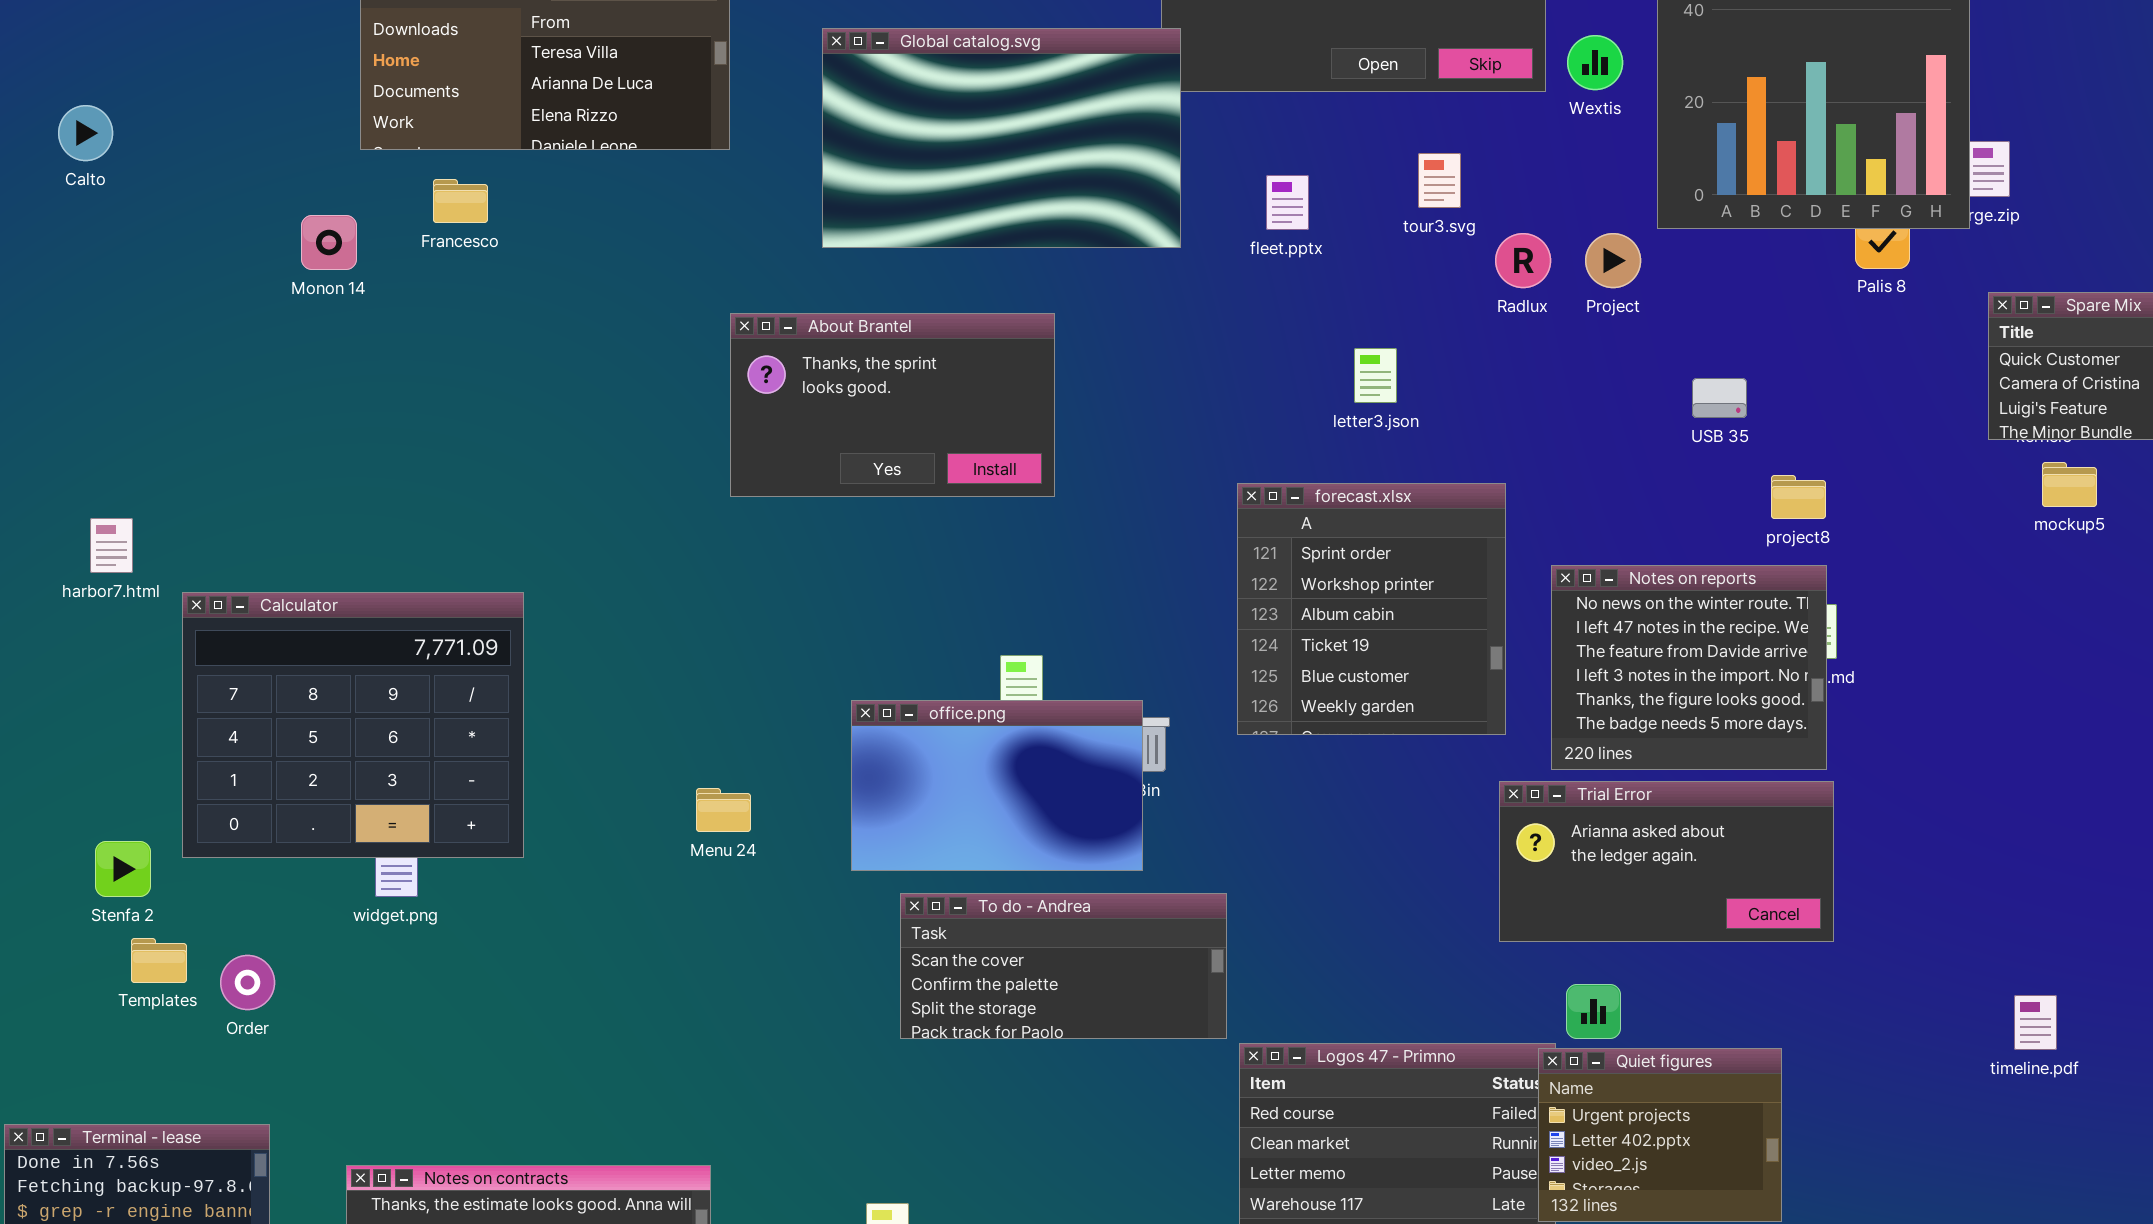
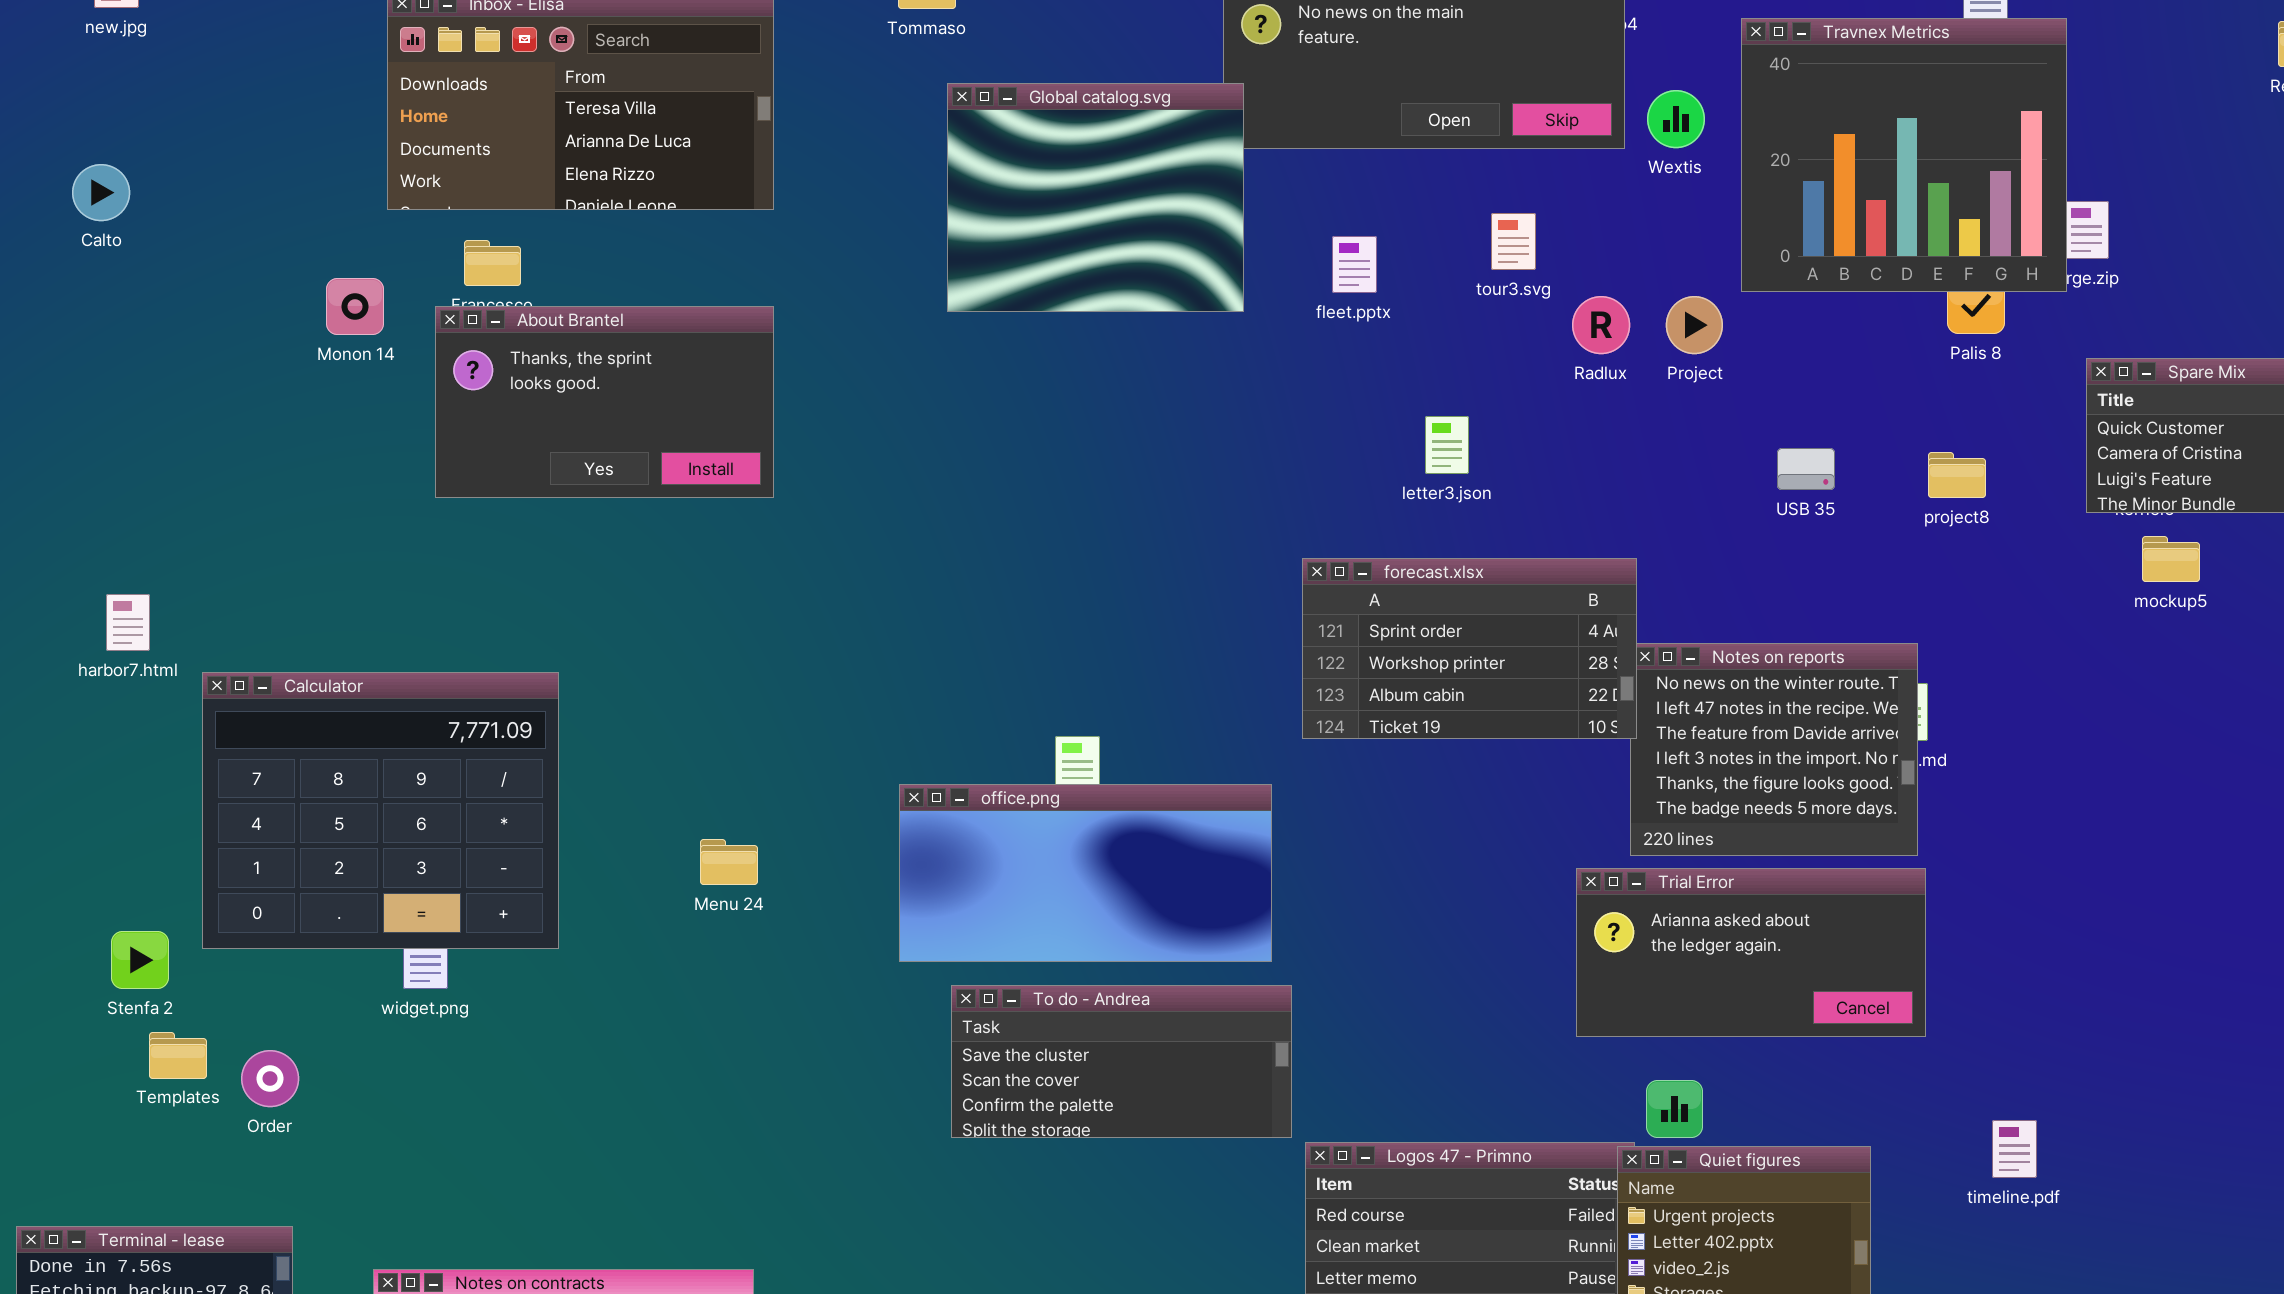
Global catalog.svg: [822,28,1181,248] -> [947,83,1244,312], resized
About Brantel: [730,313,1055,497] -> [435,306,774,498], moved
project8: [1771,475,1826,519] -> [1928,452,1986,498], moved
forecast.xlsx: [1237,483,1506,735] -> [1302,558,1637,739], resized
office.png: [851,700,1143,871] -> [899,784,1272,962], resized
Menu 24: [696,788,751,832] -> [700,839,758,885], moved
To do - Andrea: [900,893,1227,1039] -> [951,985,1292,1138], scrolled up 1 row
timeline.pdf: [2014,995,2057,1050] -> [1992,1120,2037,1178], moved

